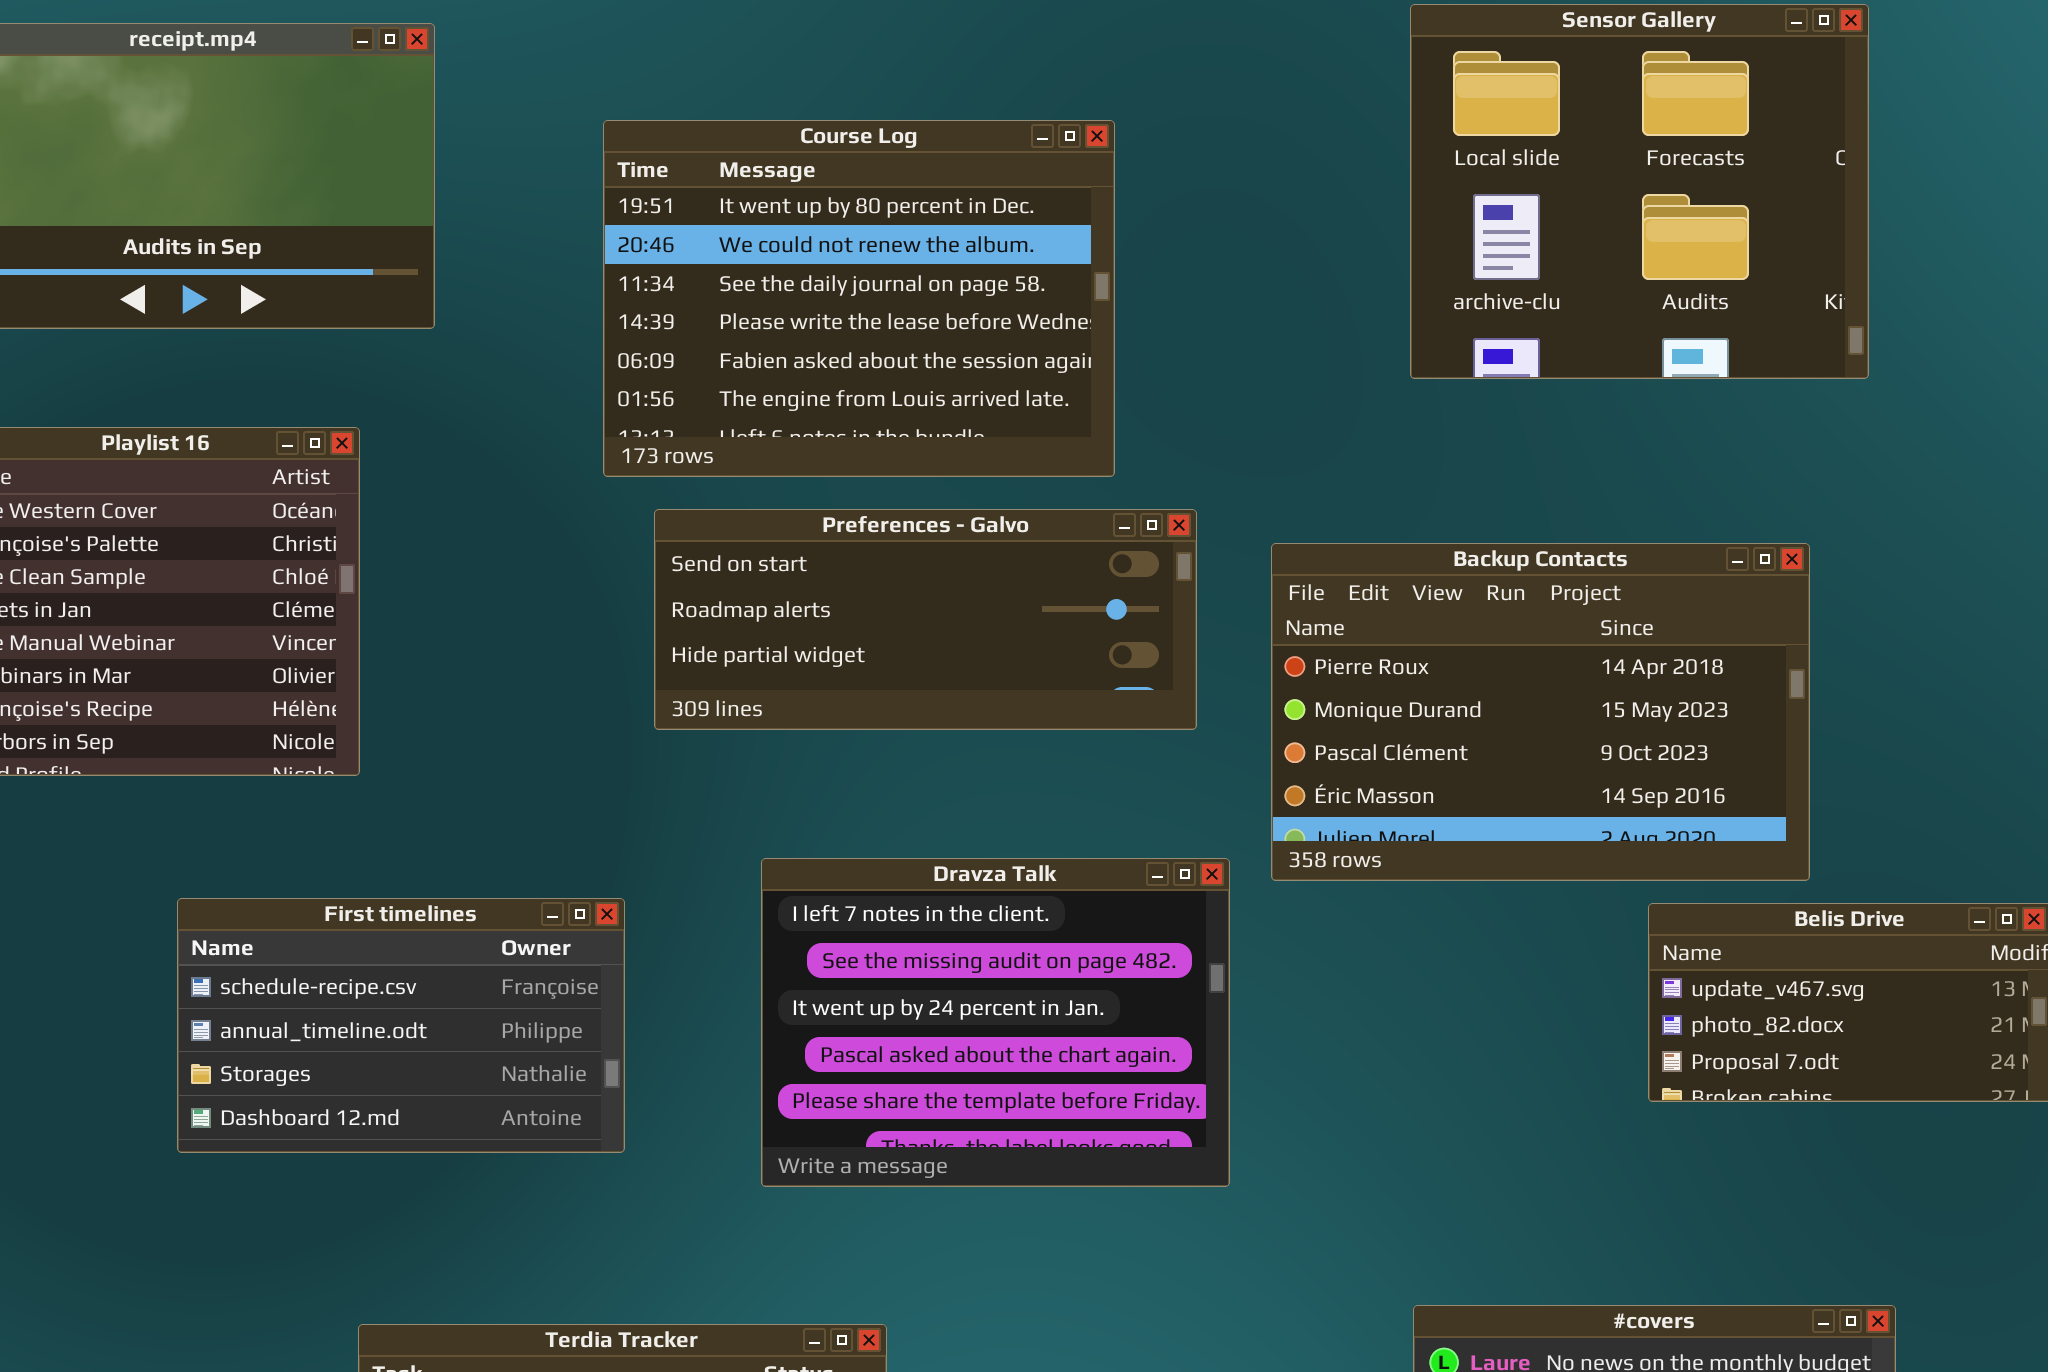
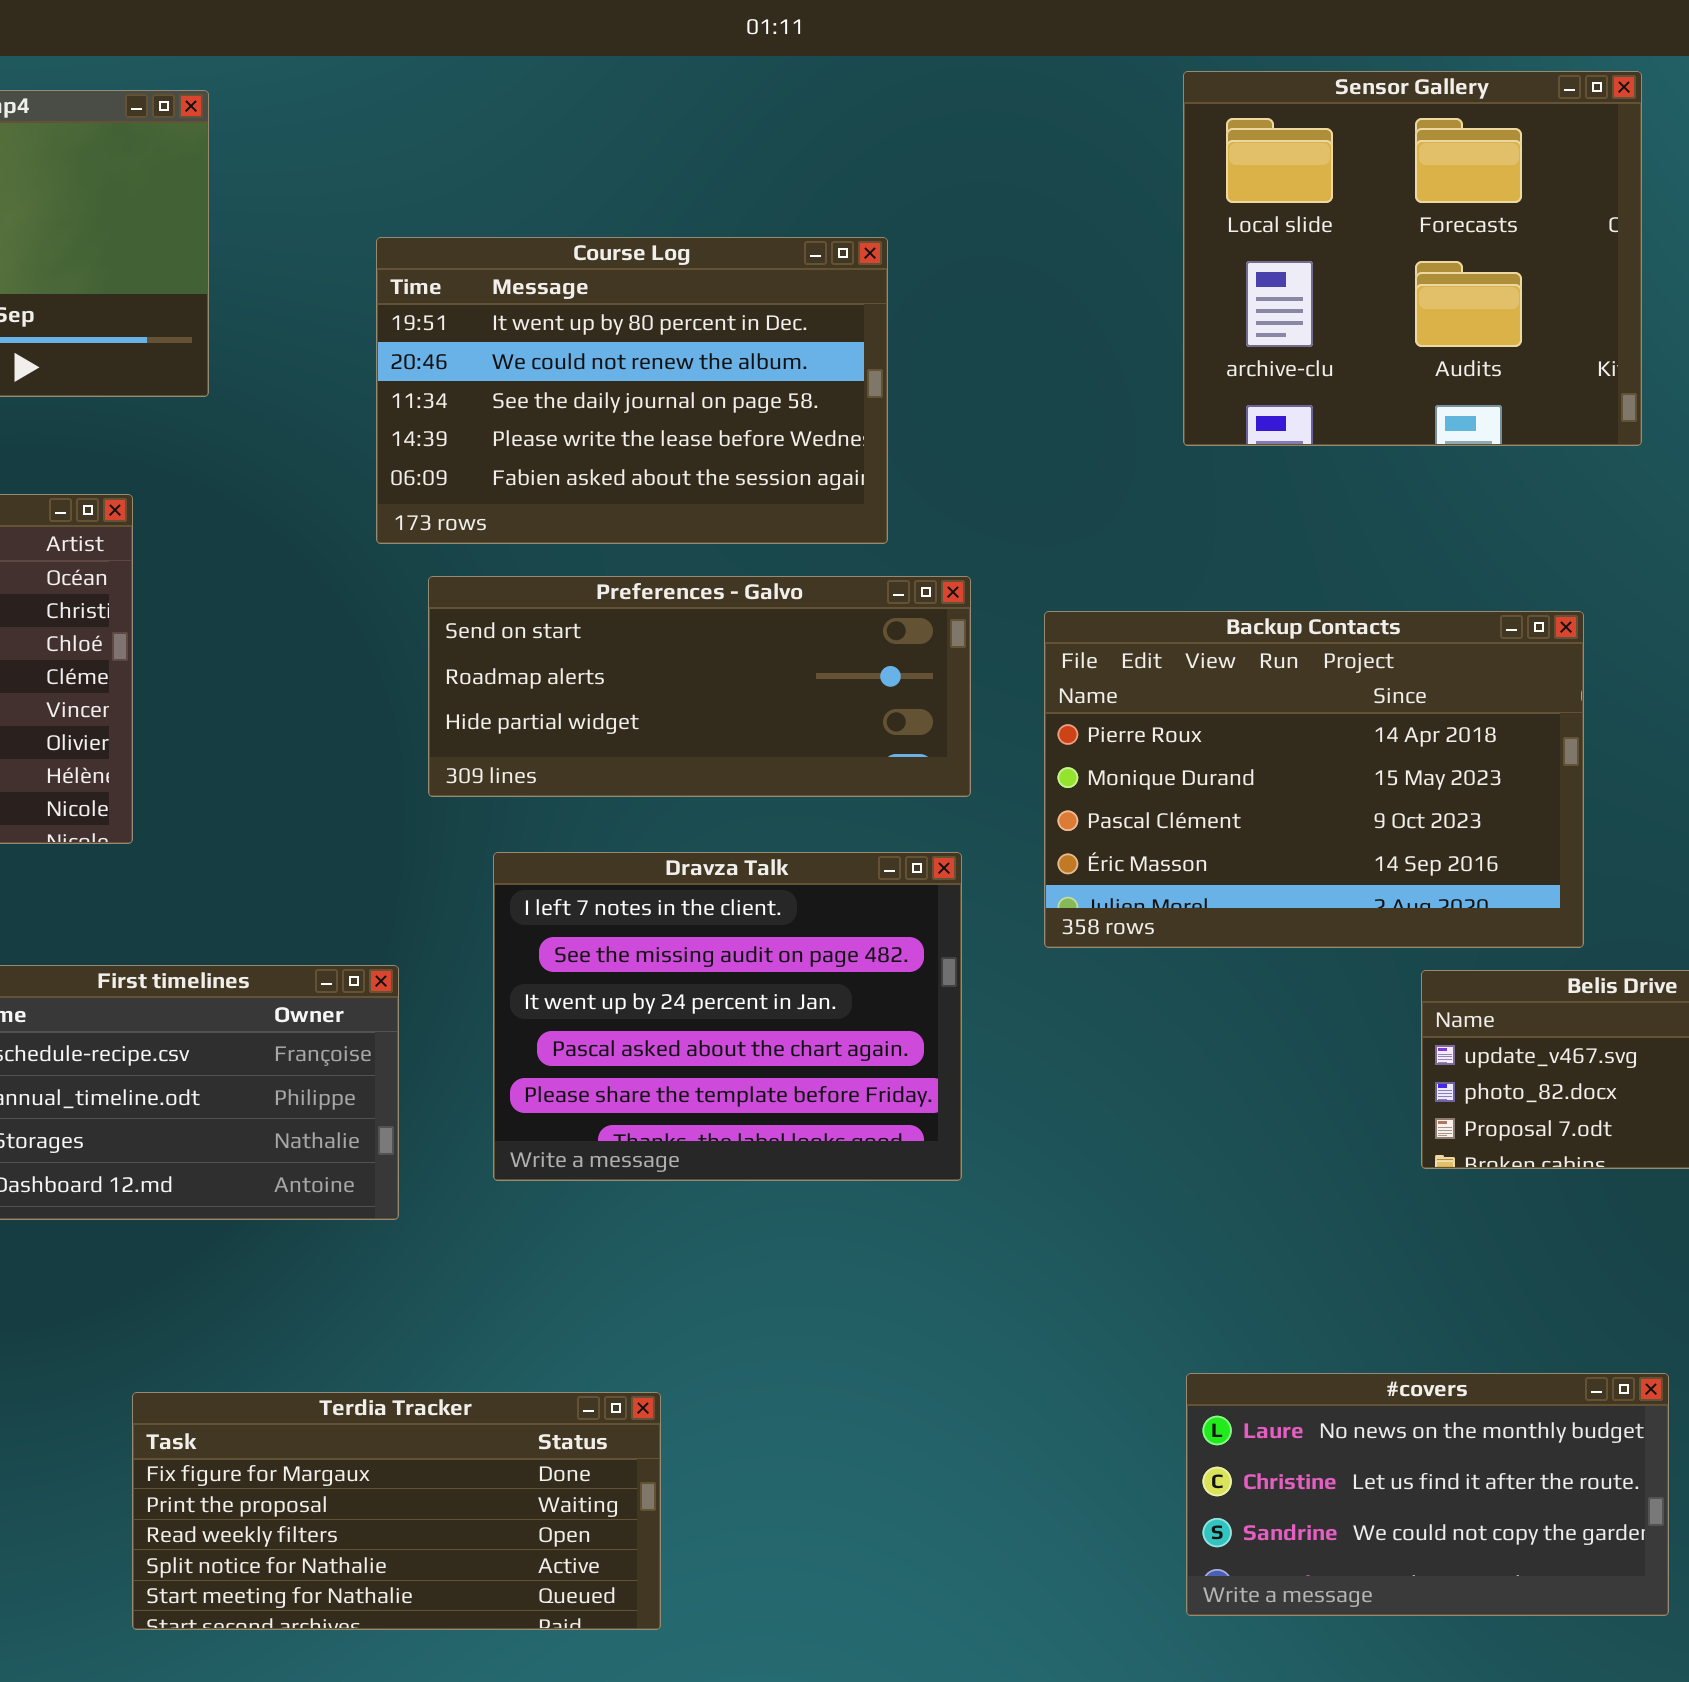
Course Log: [603,120,1115,477] -> [376,237,888,544], resized
Dravza Talk: [761,858,1230,1187] -> [493,852,962,1181], moved

